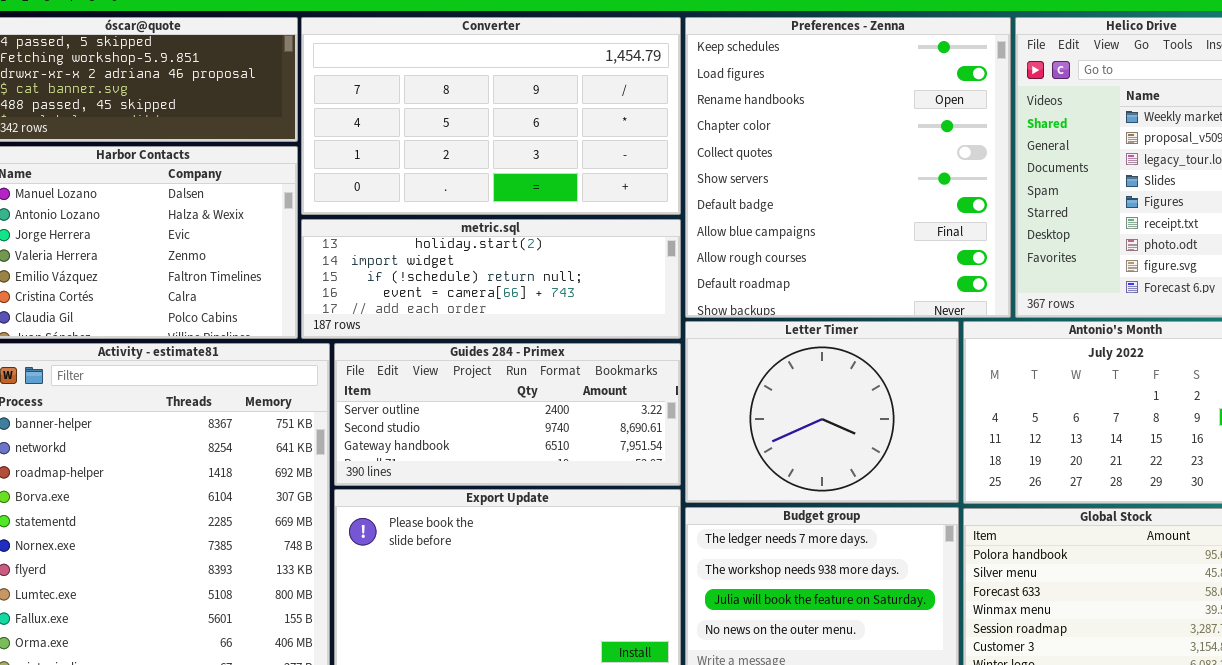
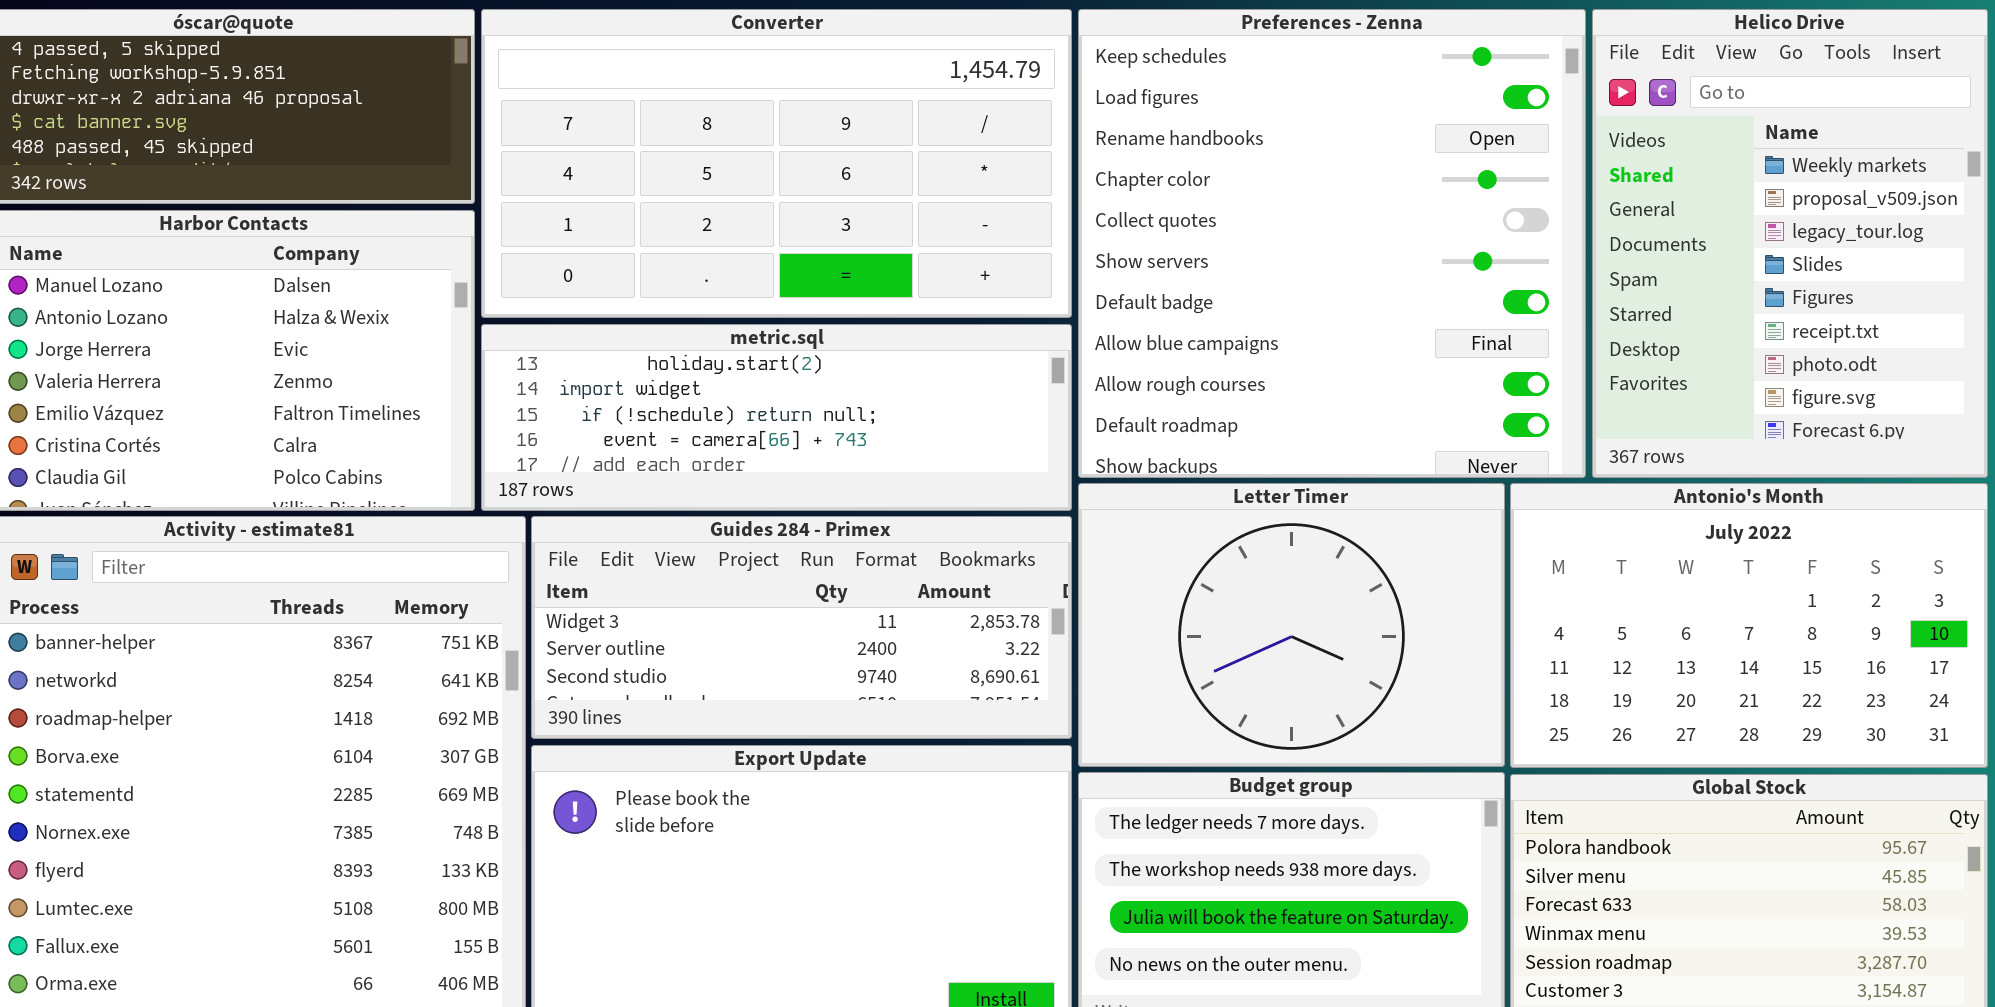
Guides 284 - Primex: [334,343,681,486] -> [531,516,1072,739], scrolled up 1 row

